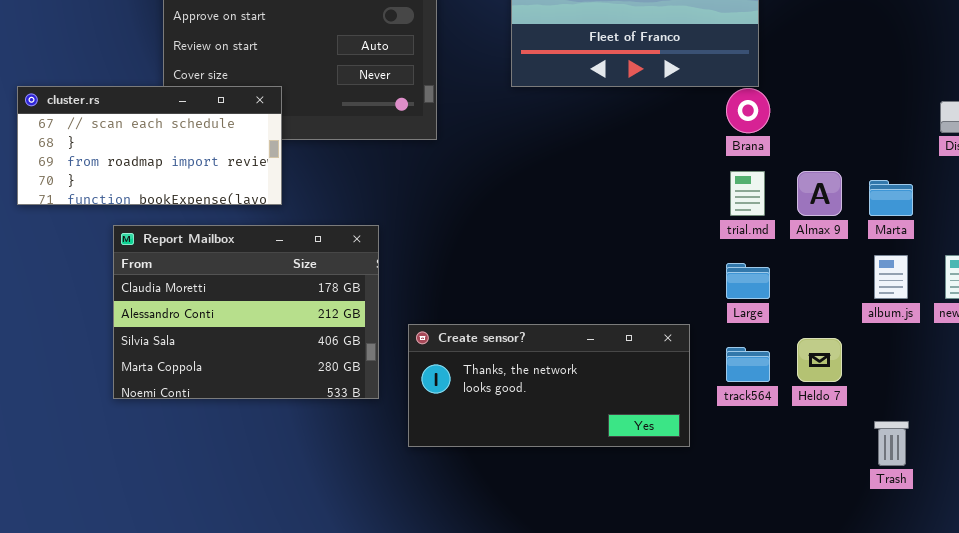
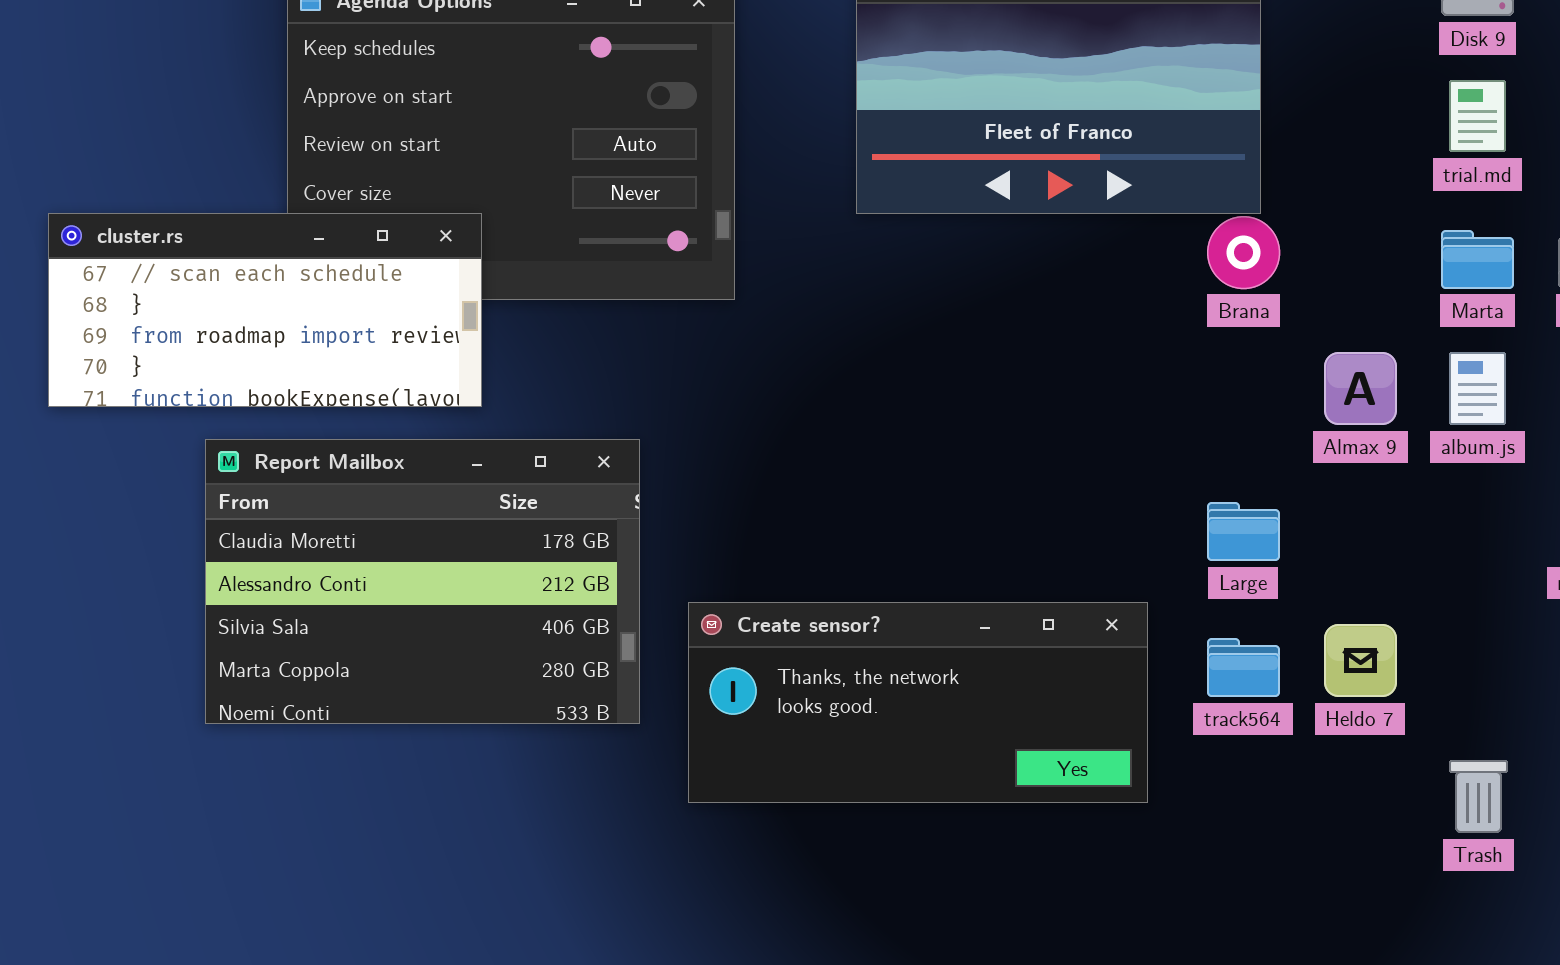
trial.md: [730,171,765,216] -> [1449,80,1506,152], moved
Marta: [869,180,913,216] -> [1441,230,1514,289], moved
album.js: [874,255,908,299] -> [1449,352,1506,425], moved

